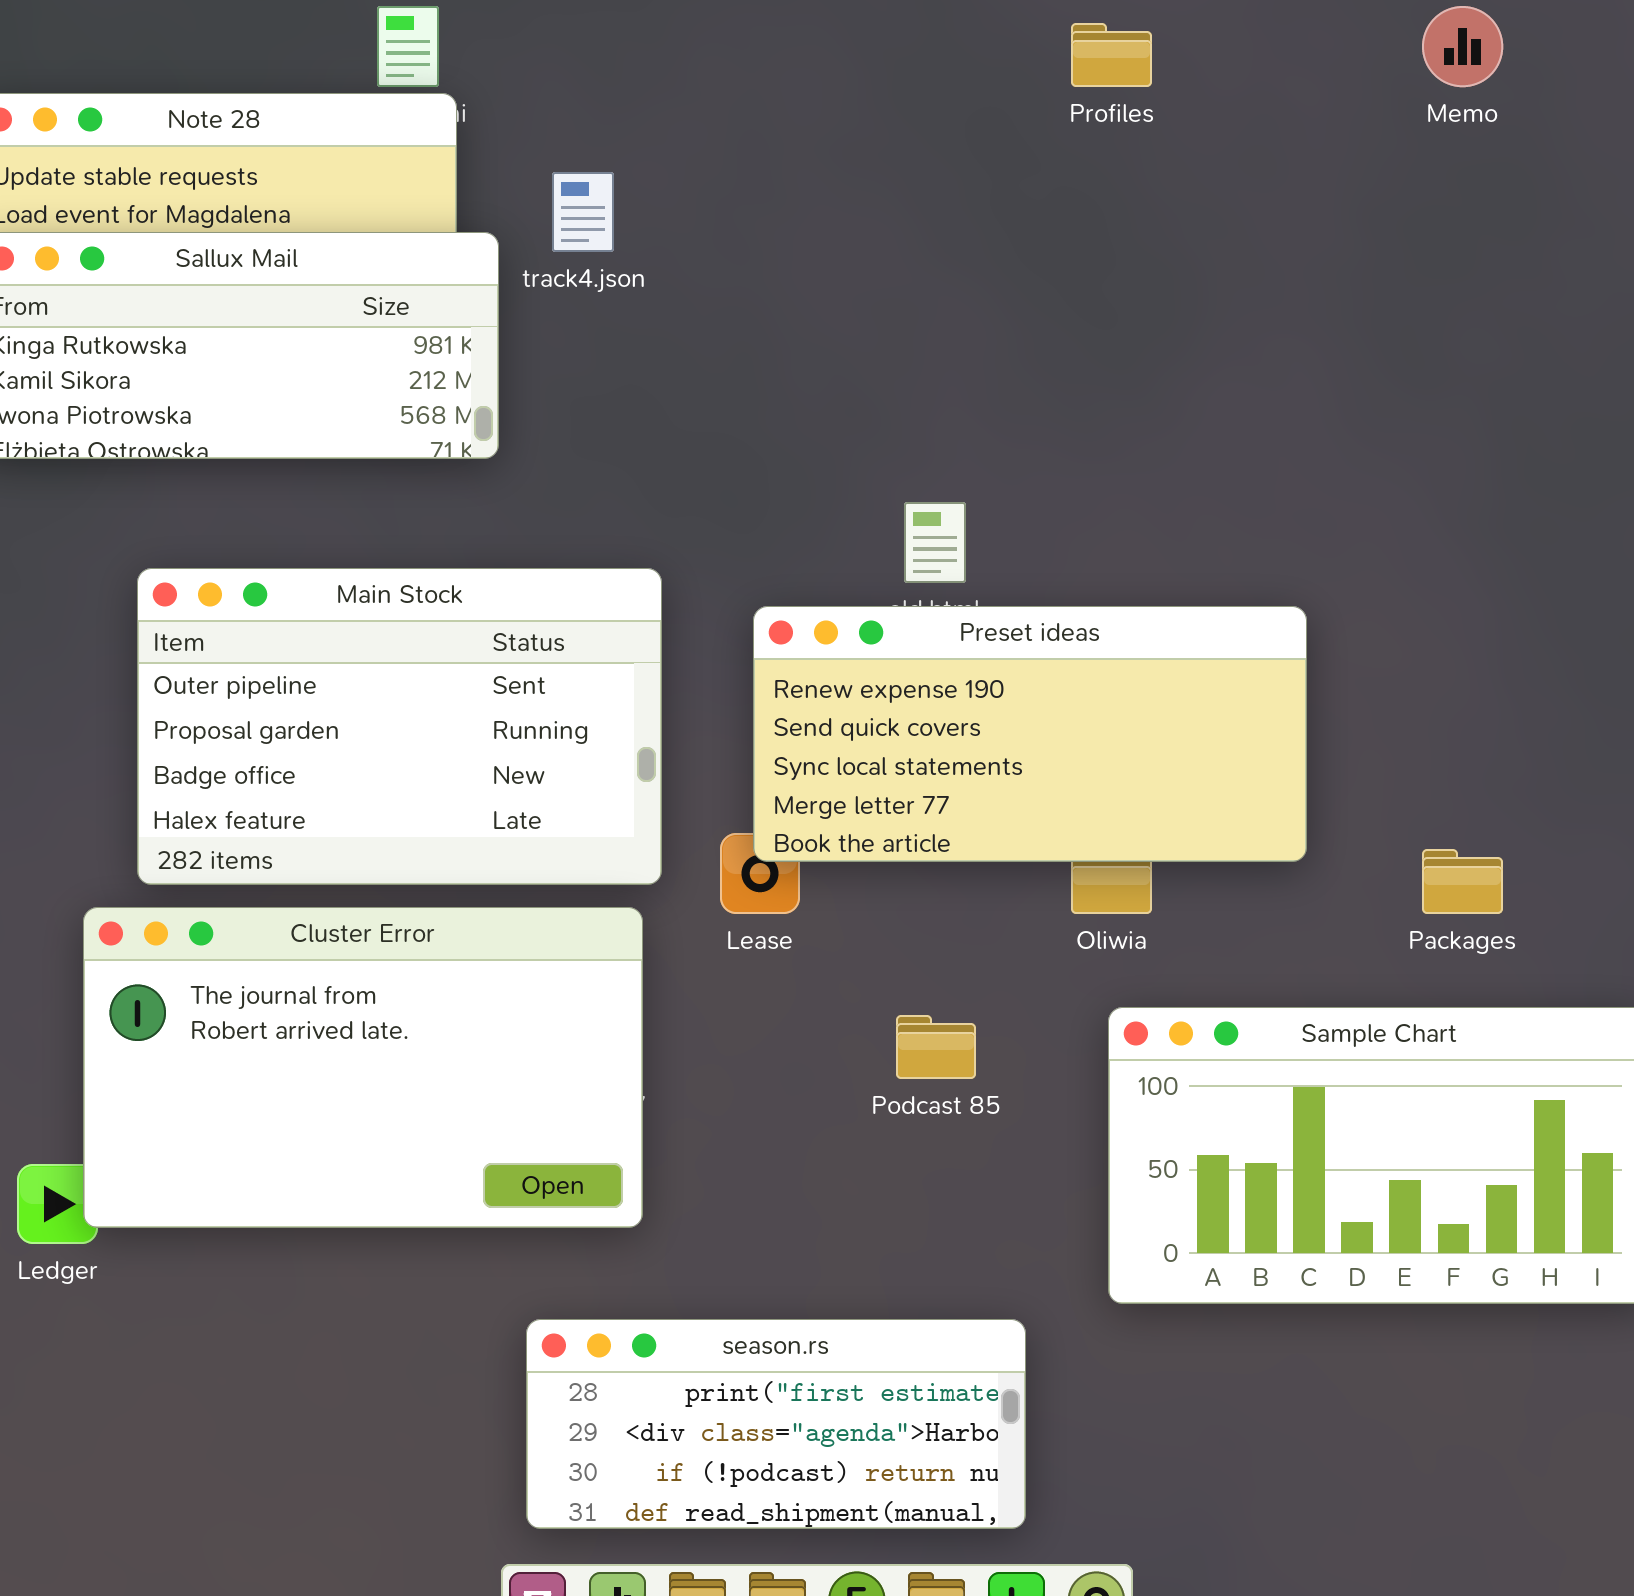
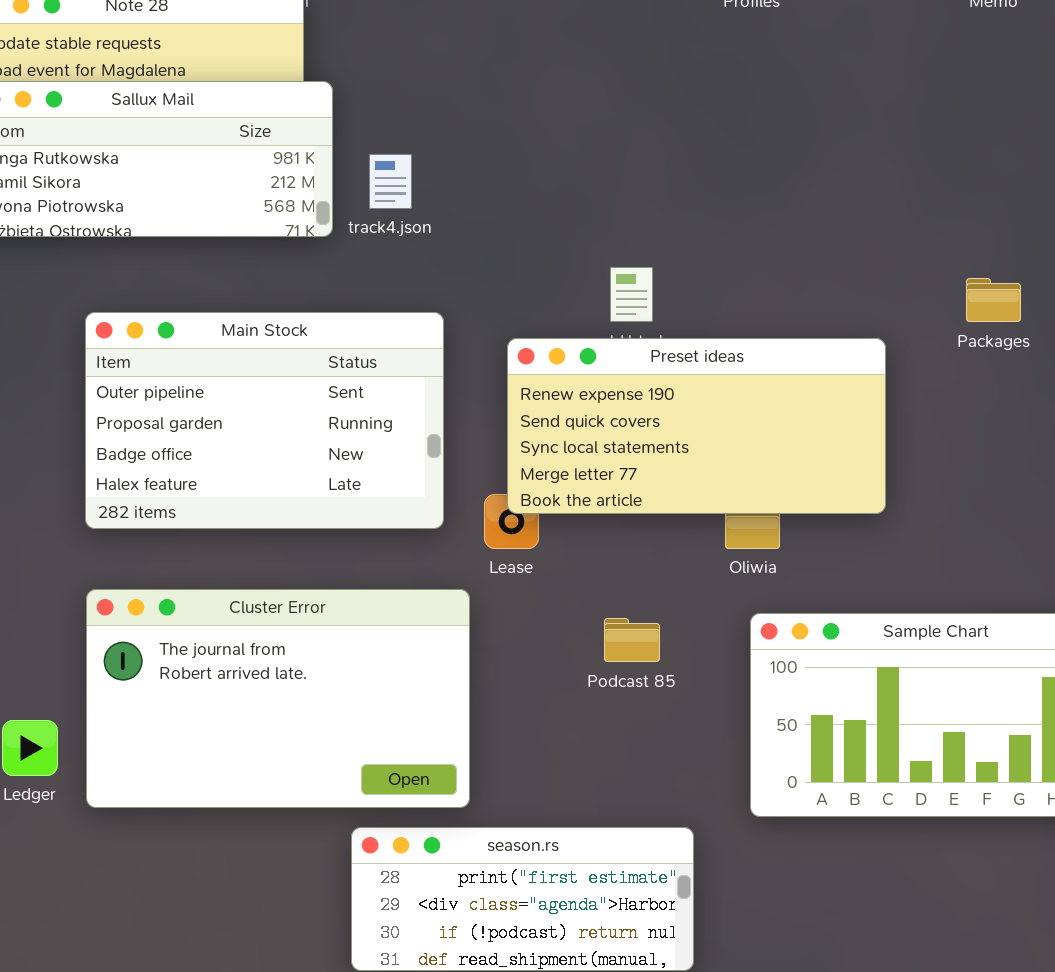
track4.json: [552,172,614,252] -> [369,154,412,209], moved
Packages: [1422,849,1503,914] -> [966,278,1021,322], moved
Cluster Error: [83,907,643,1228] -> [86,589,470,808], moved

